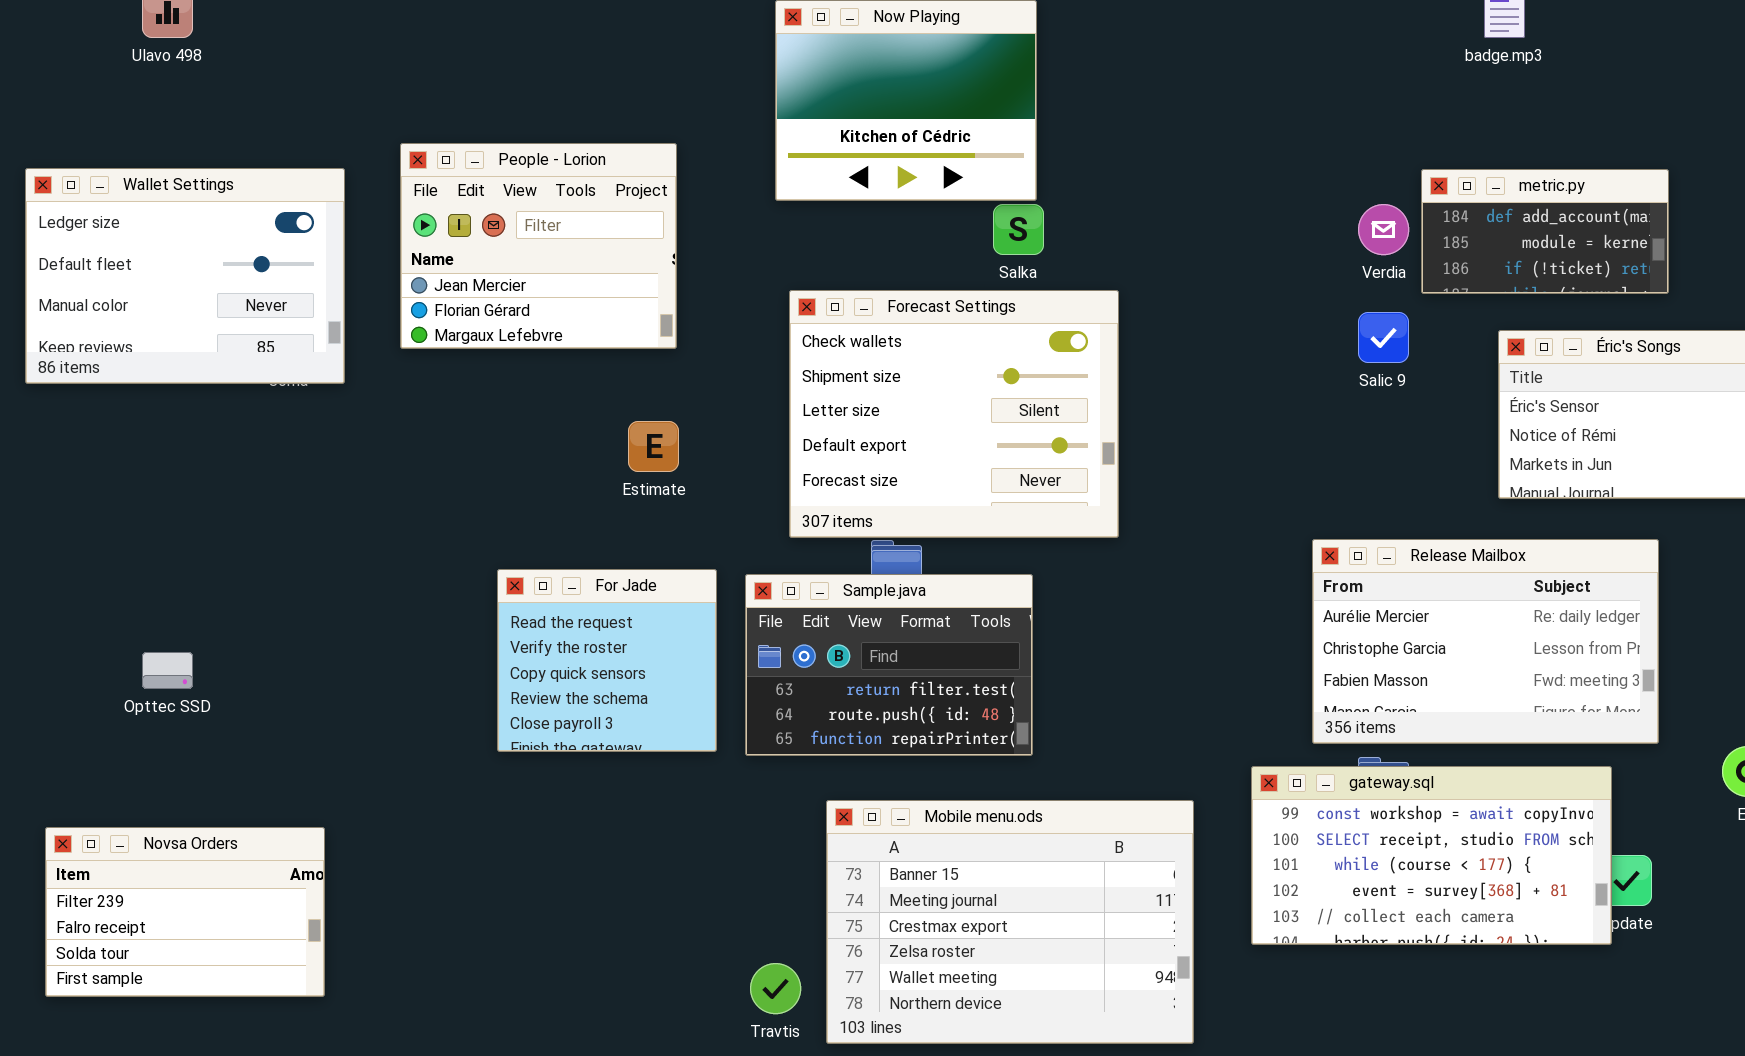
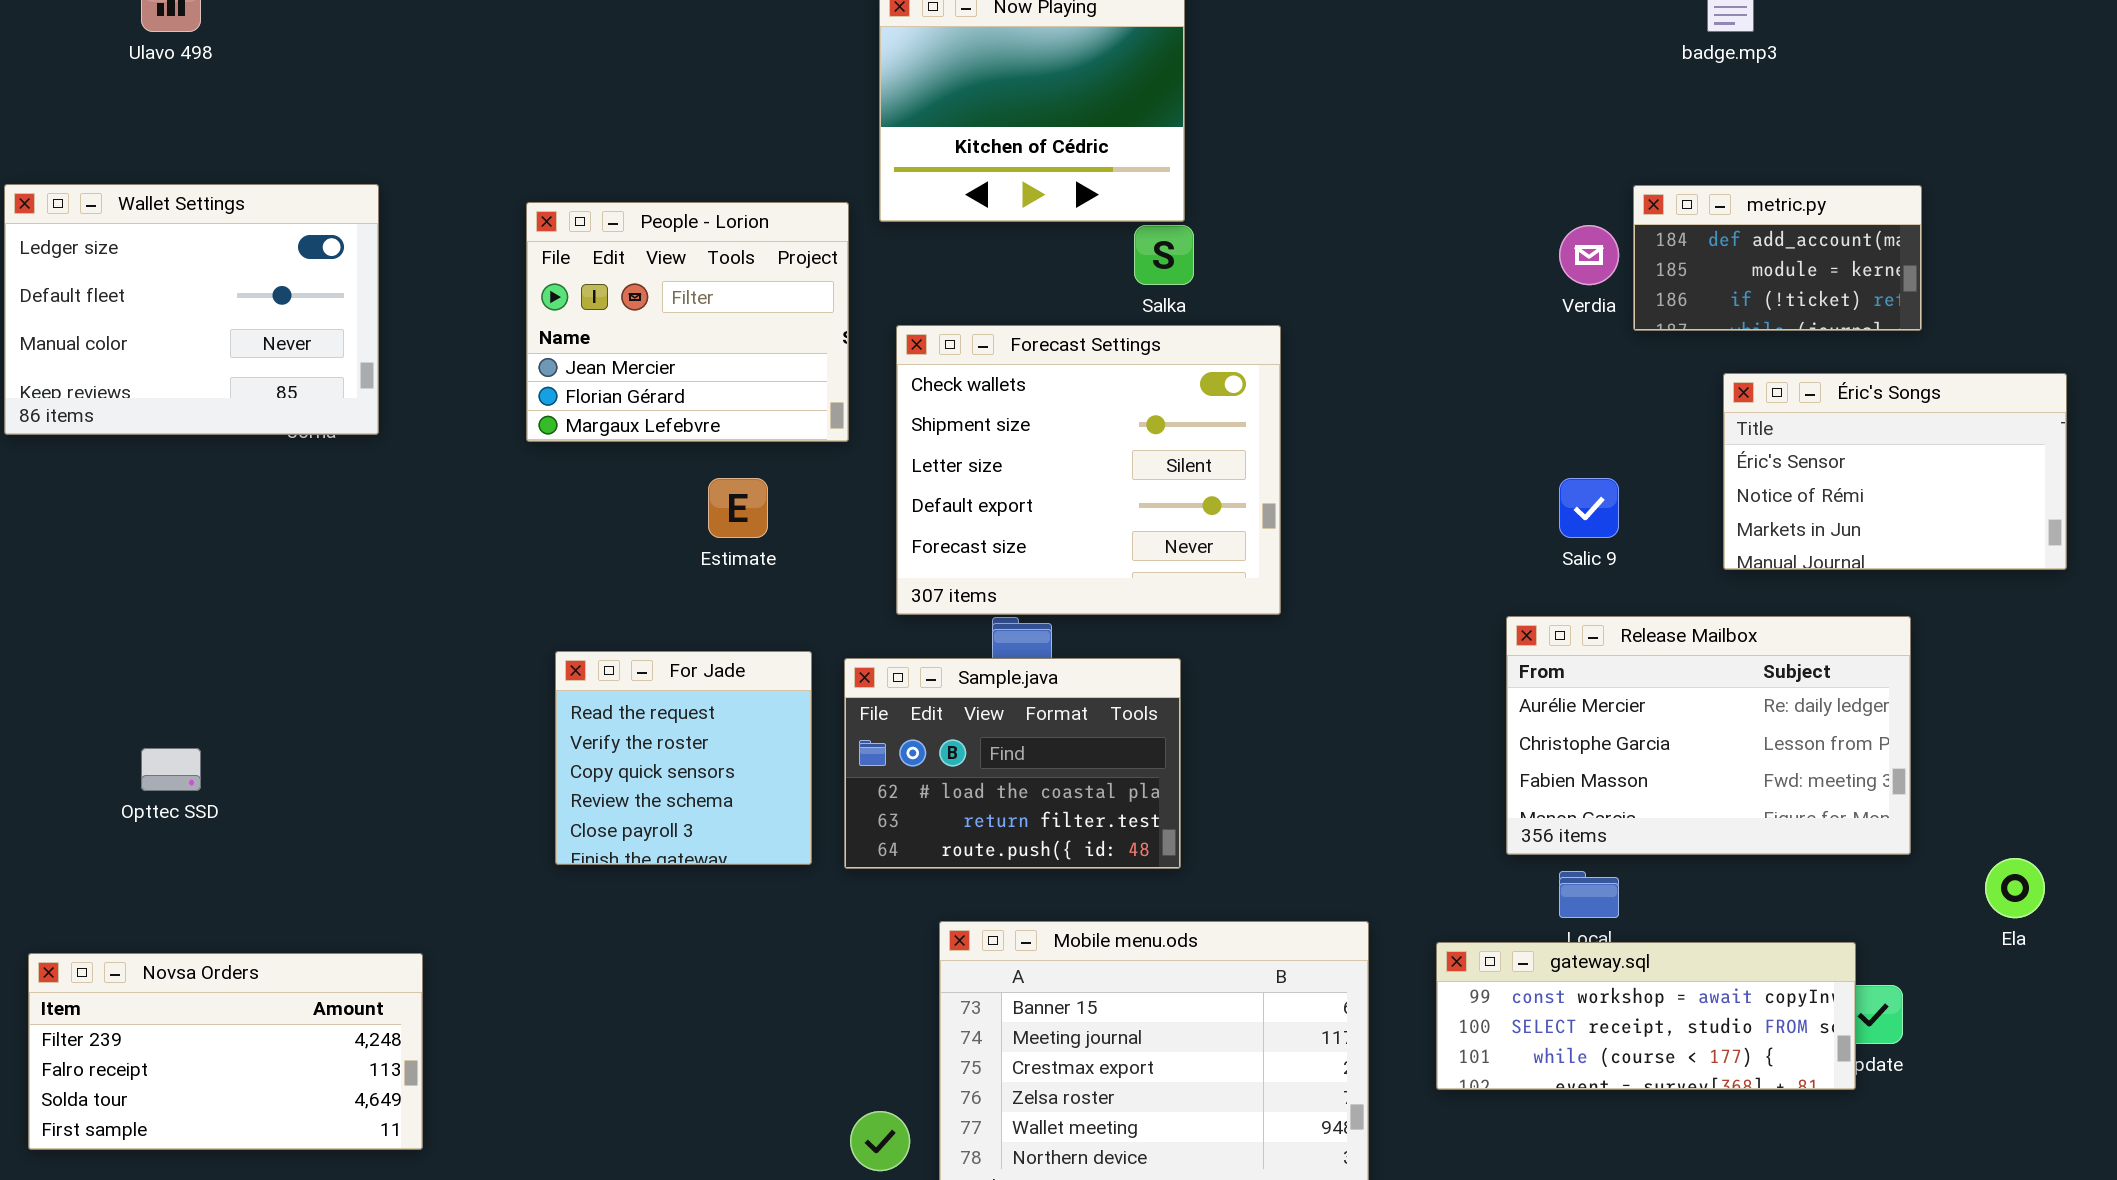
People - Lorion: [400,143,677,349] -> [526,202,849,442], moved
Salic 9: [1358,312,1409,363] -> [1559,478,1619,538], moved
Sample.java: [745,574,1033,756] -> [844,658,1181,869], scrolled up 1 row
gateway.sql: [1251,766,1612,945] -> [1436,942,1856,1090], resized
Novsa Orders: [45,827,325,997] -> [28,953,423,1150], resized

